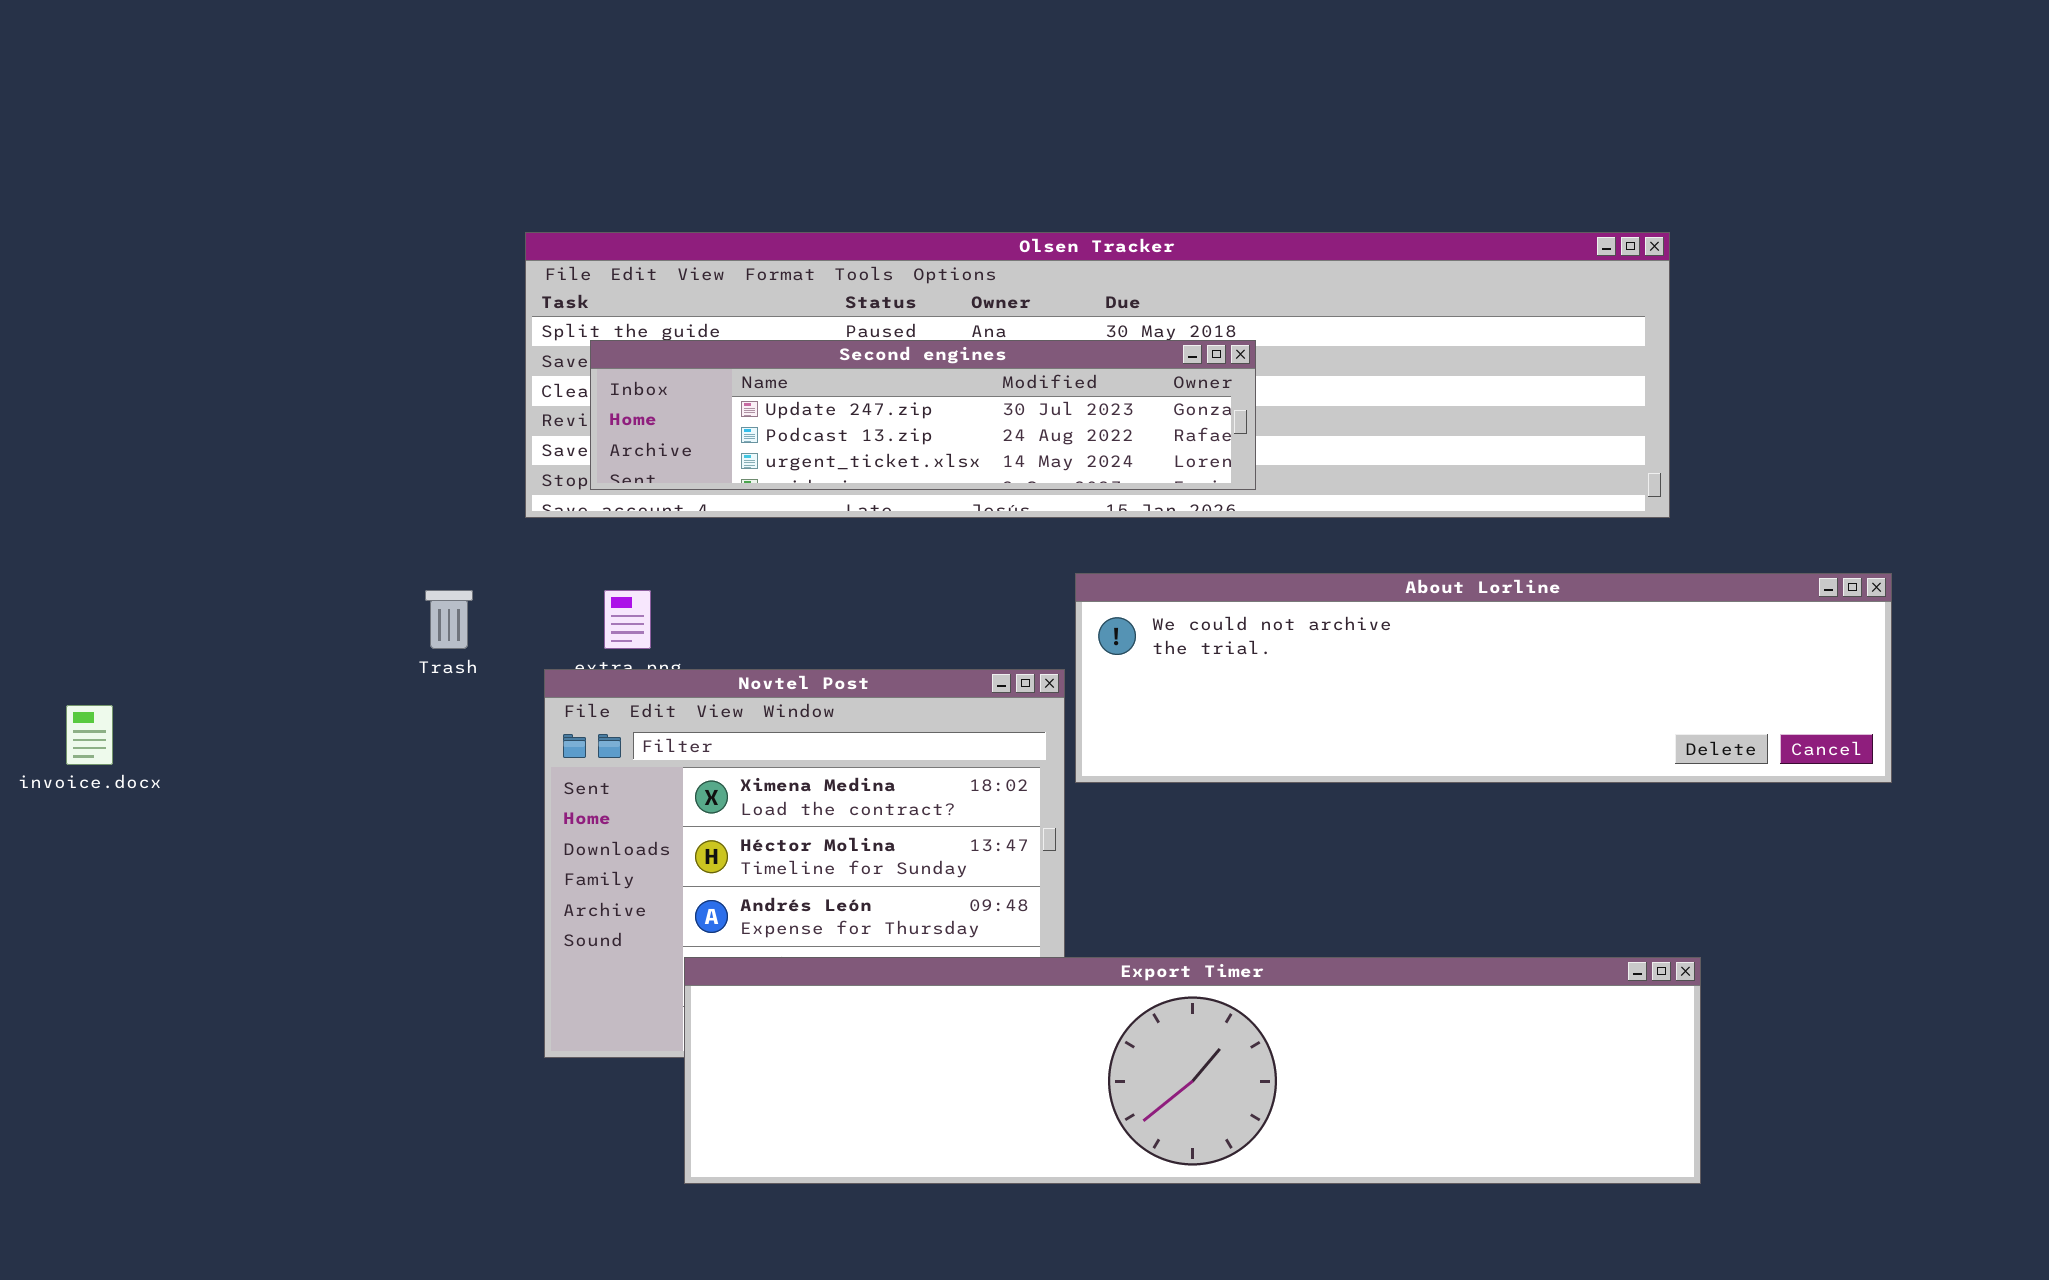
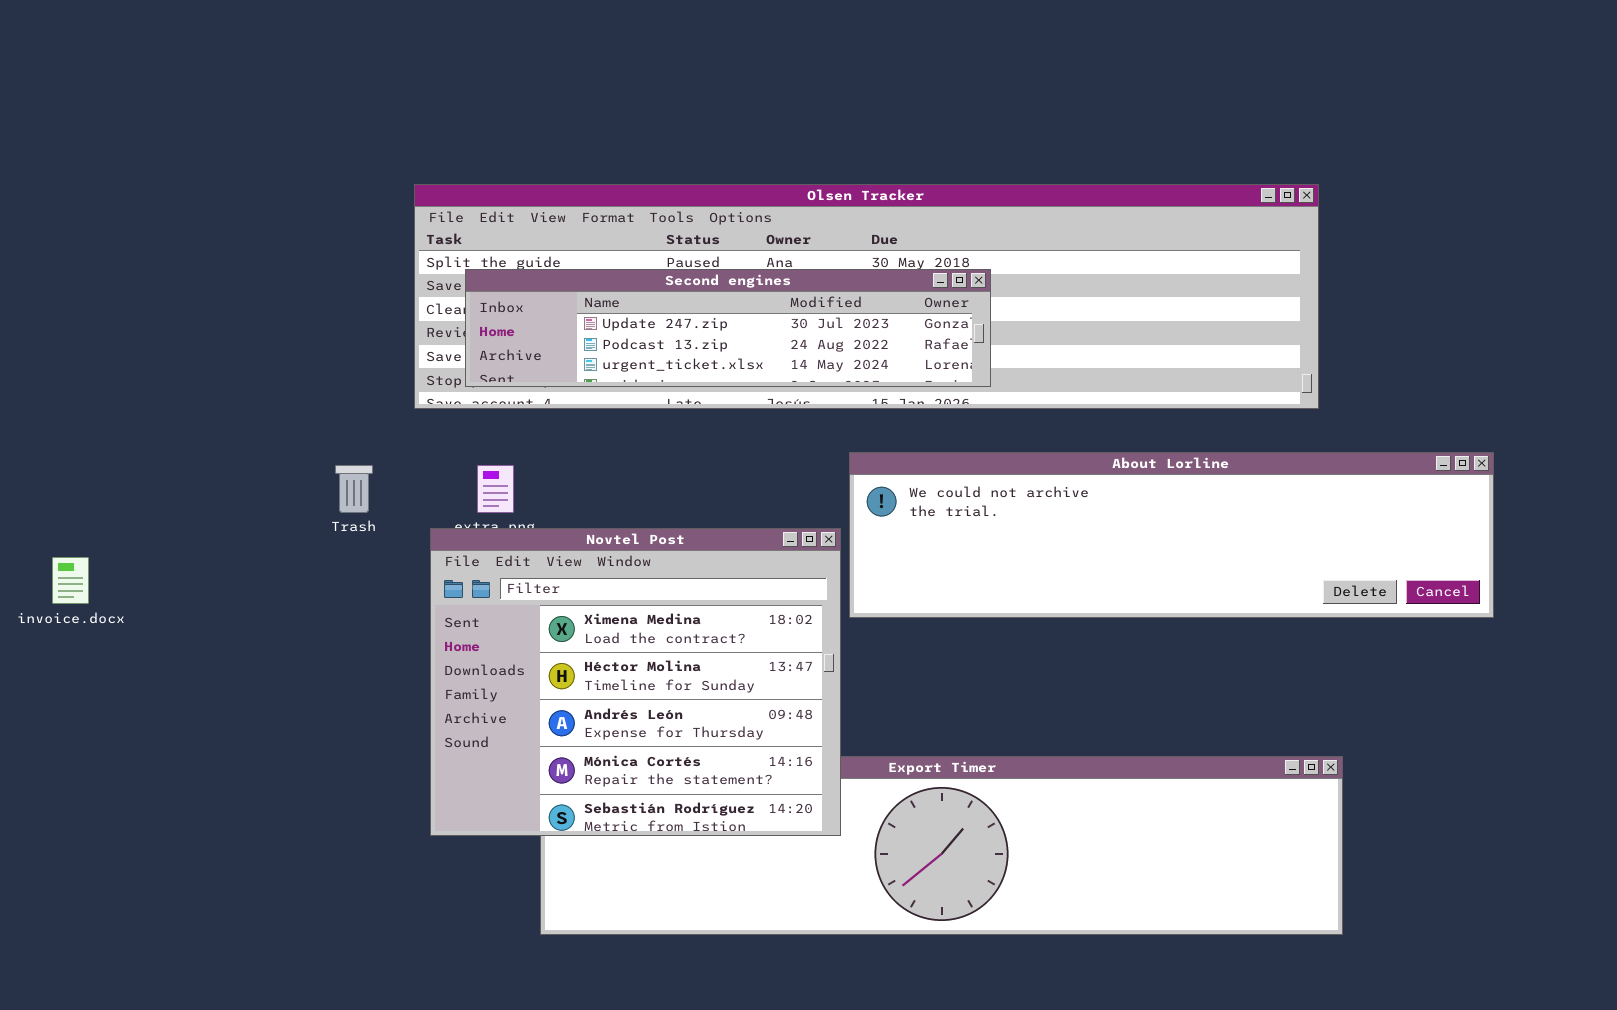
Novtel Post: [544,669,1065,1058] -> [430,528,841,836], raised

